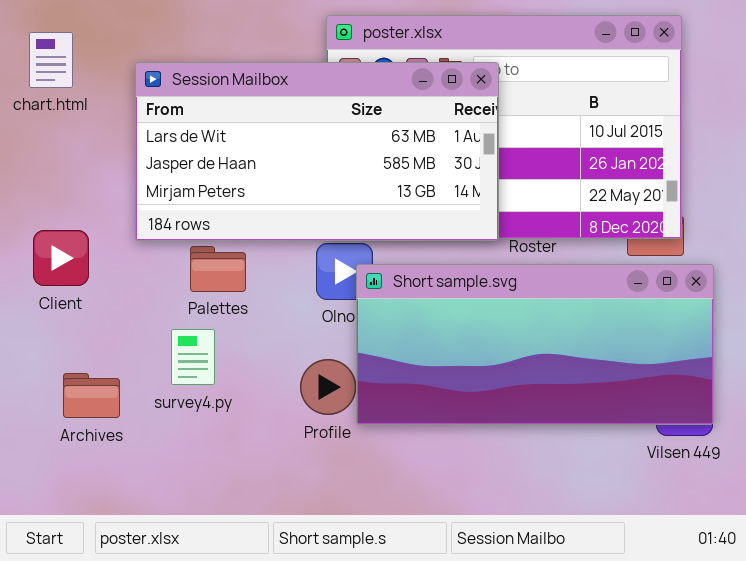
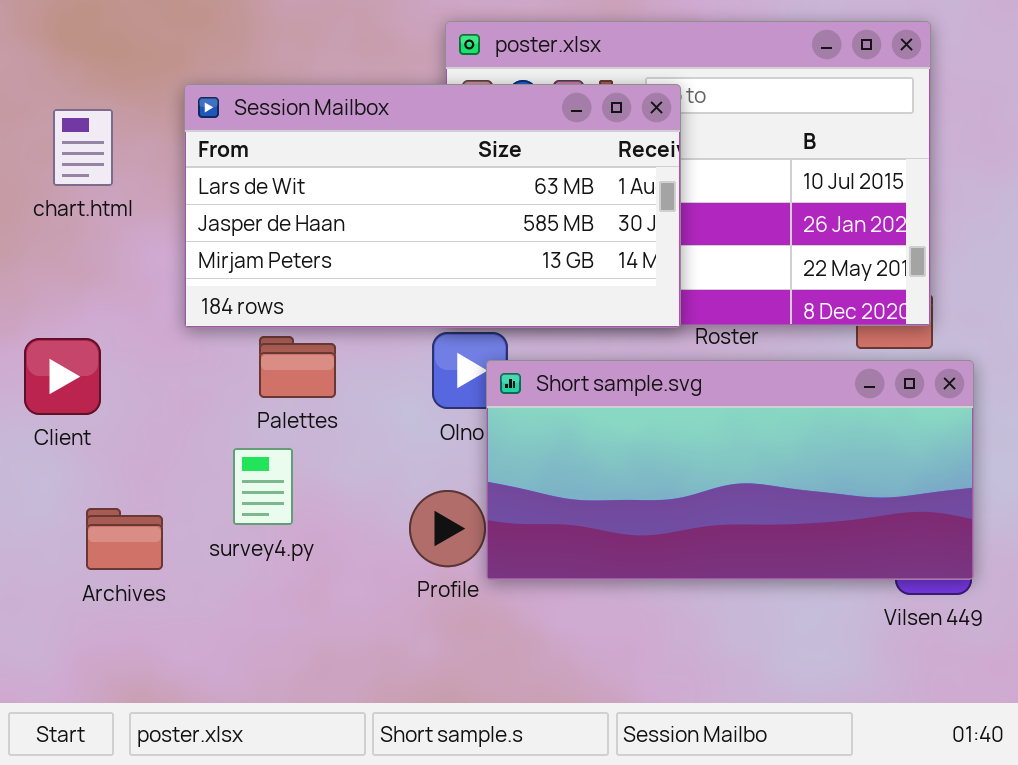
chart.html: [29,32,73,88] -> [53,109,113,186], moved
Client: [33,230,89,286] -> [24,338,101,415], moved

